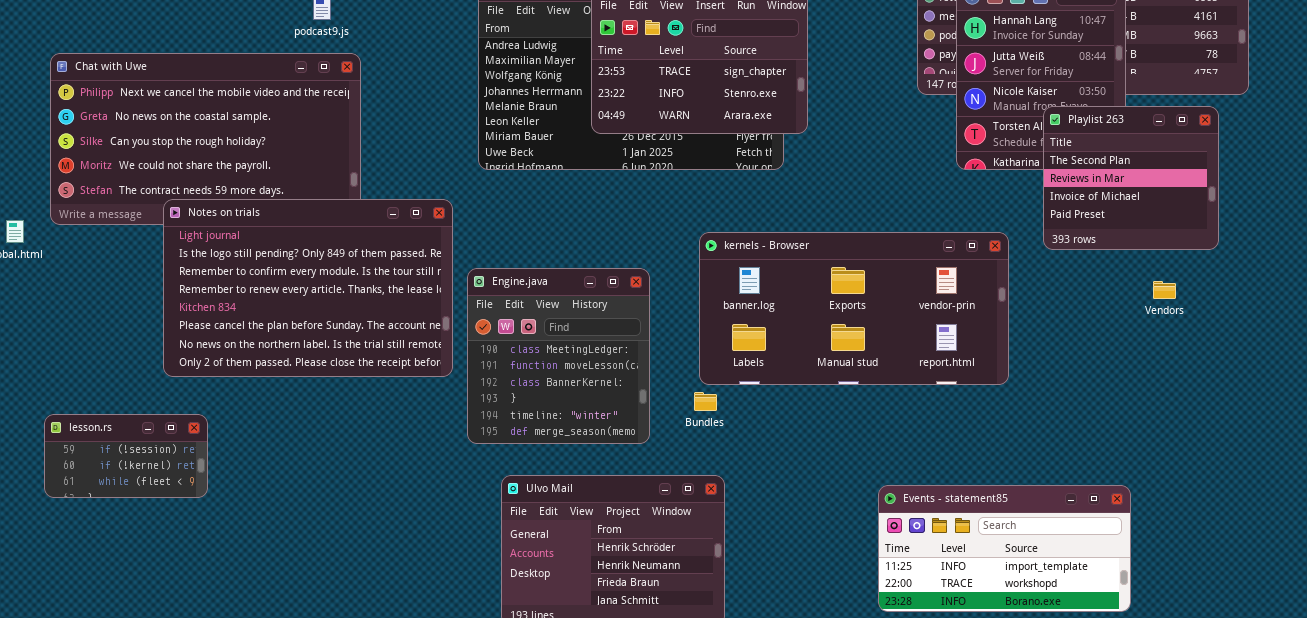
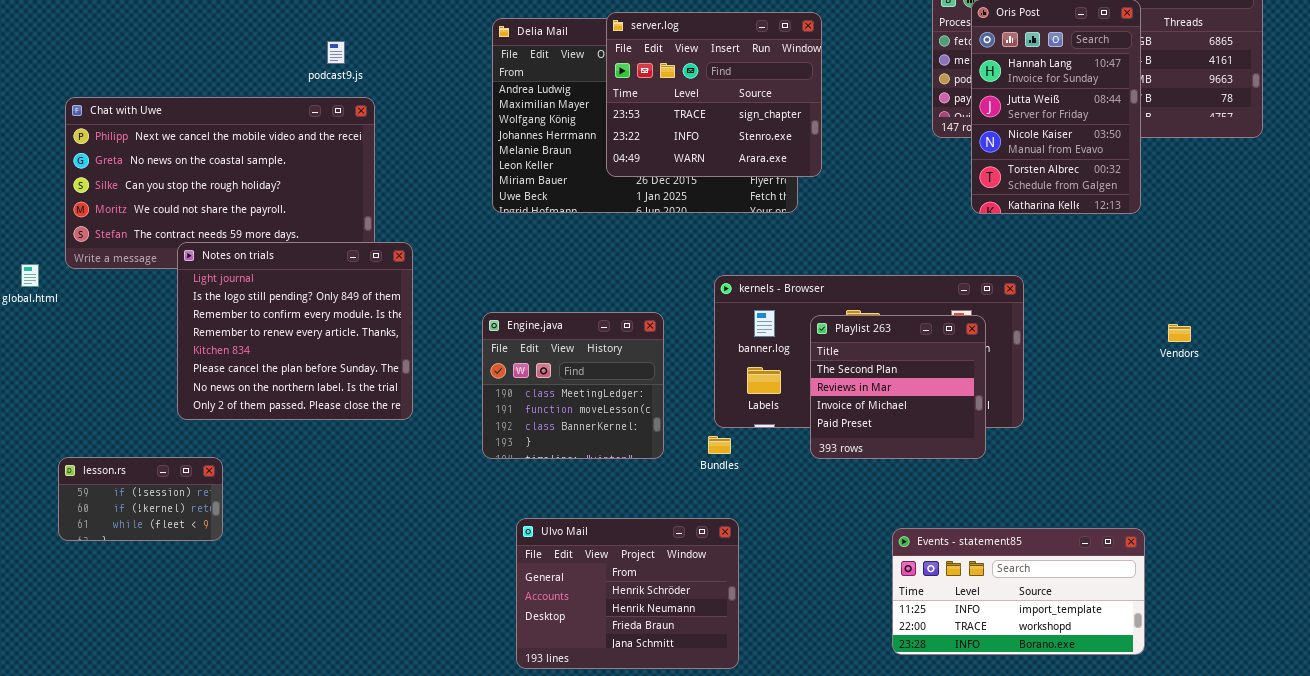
Playlist 263: [1043,106,1219,250] -> [810,315,986,459], moved
Notes on trials: [163,199,453,377] -> [177,242,413,420], resized
Engine.java: [467,268,650,444] -> [482,312,664,459], resized

